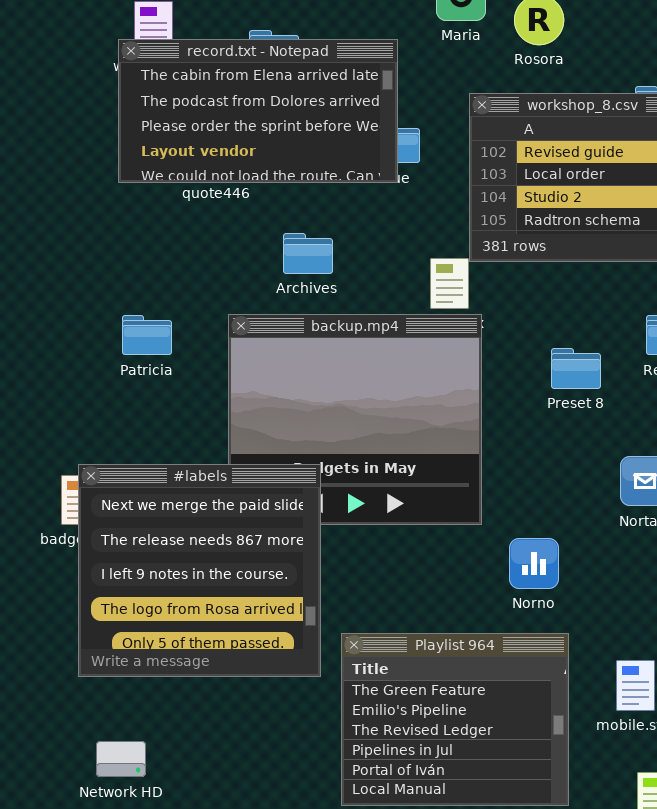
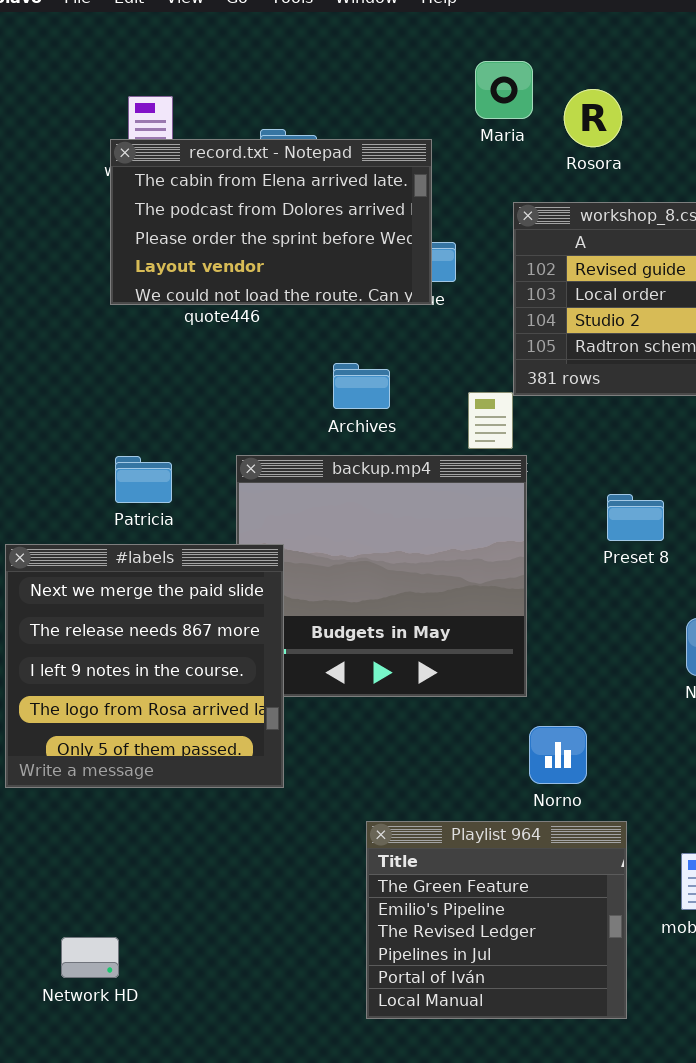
Archives: [283,233,333,274] -> [333,363,390,409], moved
#labels: [78,464,321,677] -> [5,544,284,788], moved
Norno: [509,538,559,589] -> [529,726,587,784], moved
Network HD: [96,741,146,777] -> [61,937,119,978], moved

